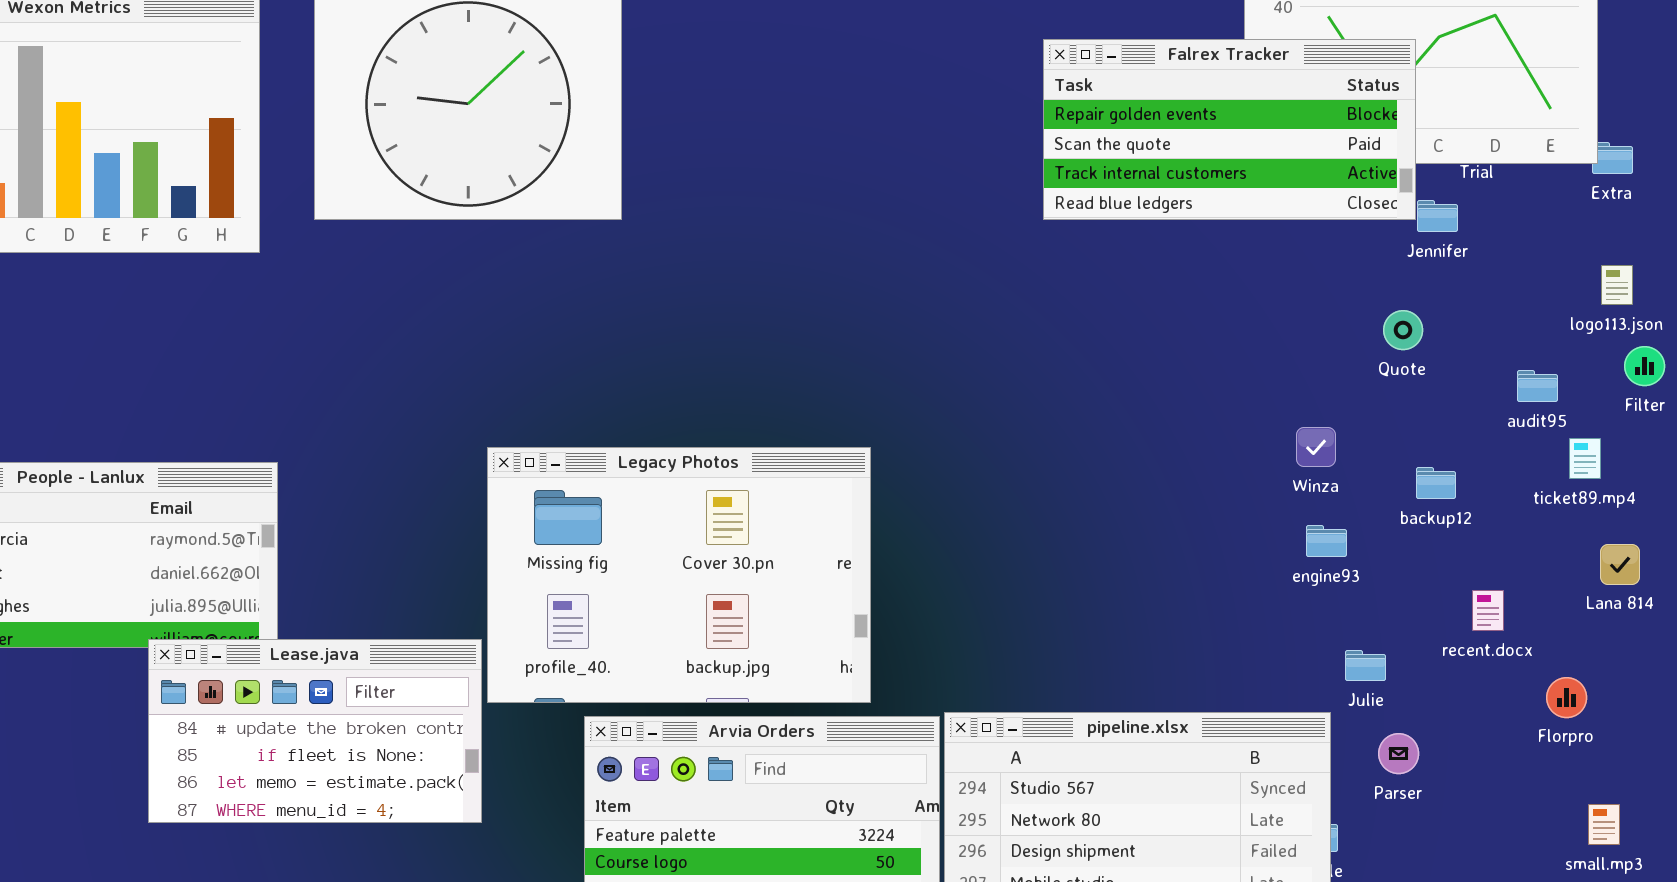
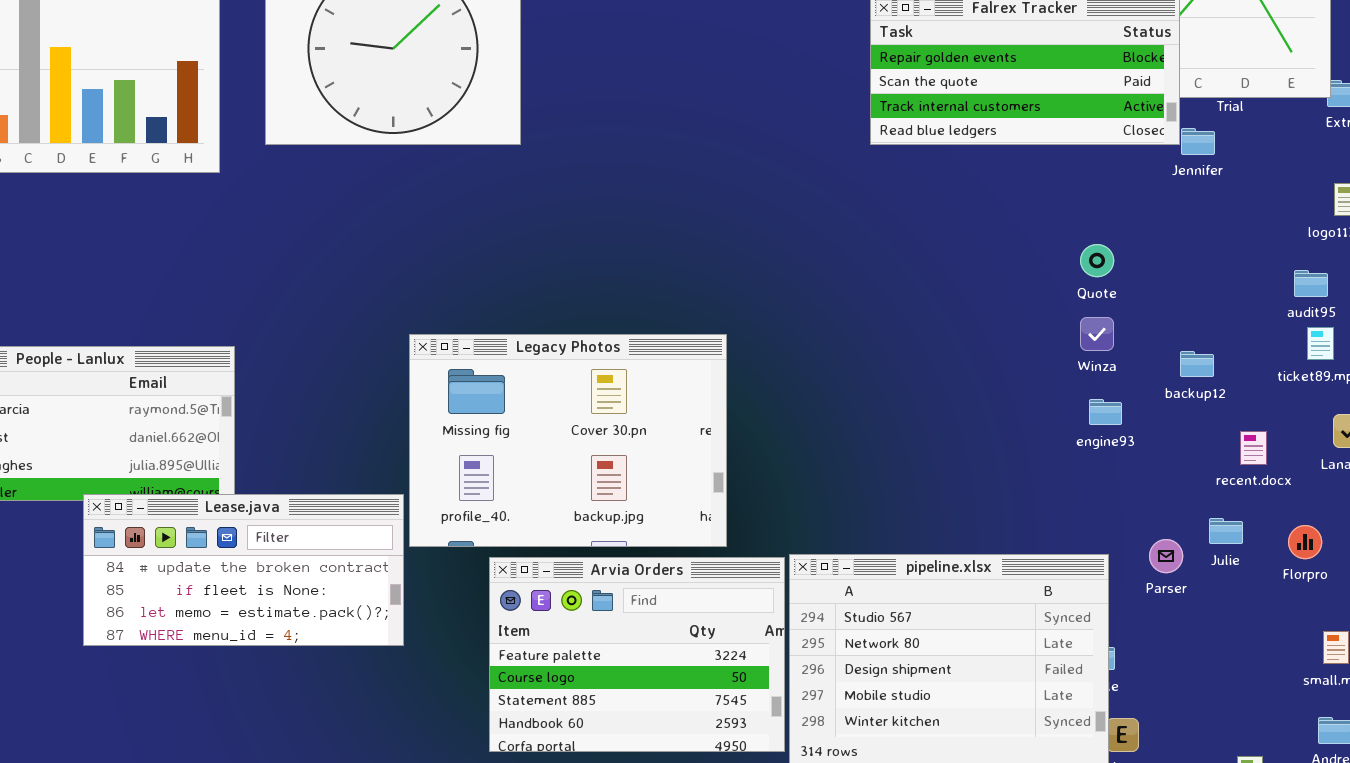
Quote: [1383,310,1423,350] -> [1080,244,1114,277], moved
audit95: [1517,370,1558,402] -> [1294,270,1328,297], moved
recent.docx: [1472,590,1504,631] -> [1240,431,1267,465], moved
Lease.java: [148,639,482,823] -> [83,494,404,646], resized
Julie: [1345,650,1386,681] -> [1209,518,1243,544], moved
Parser: [1378,733,1419,774] -> [1149,539,1183,573], moved

